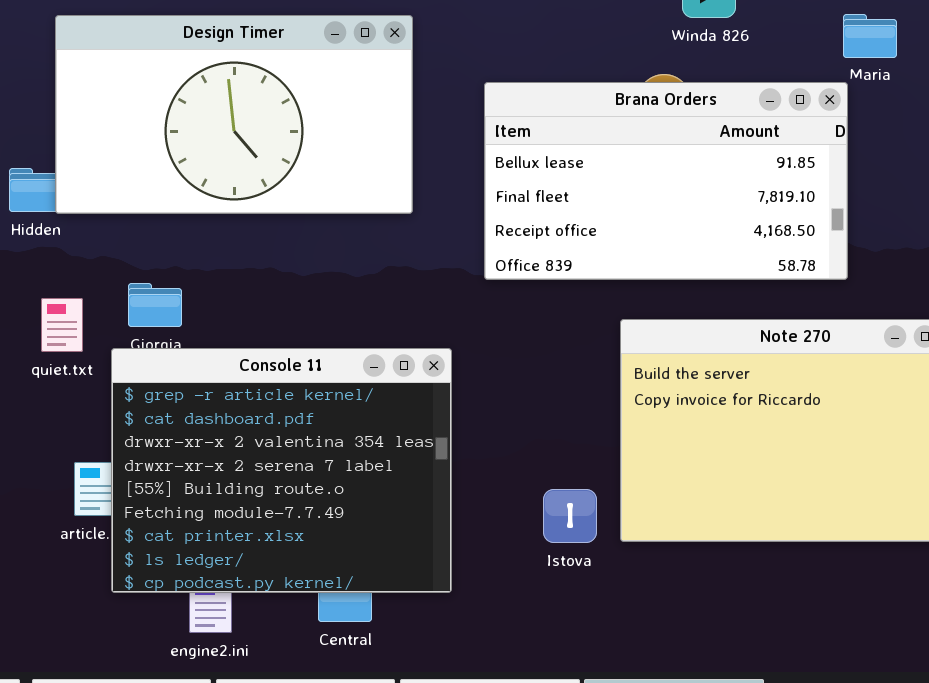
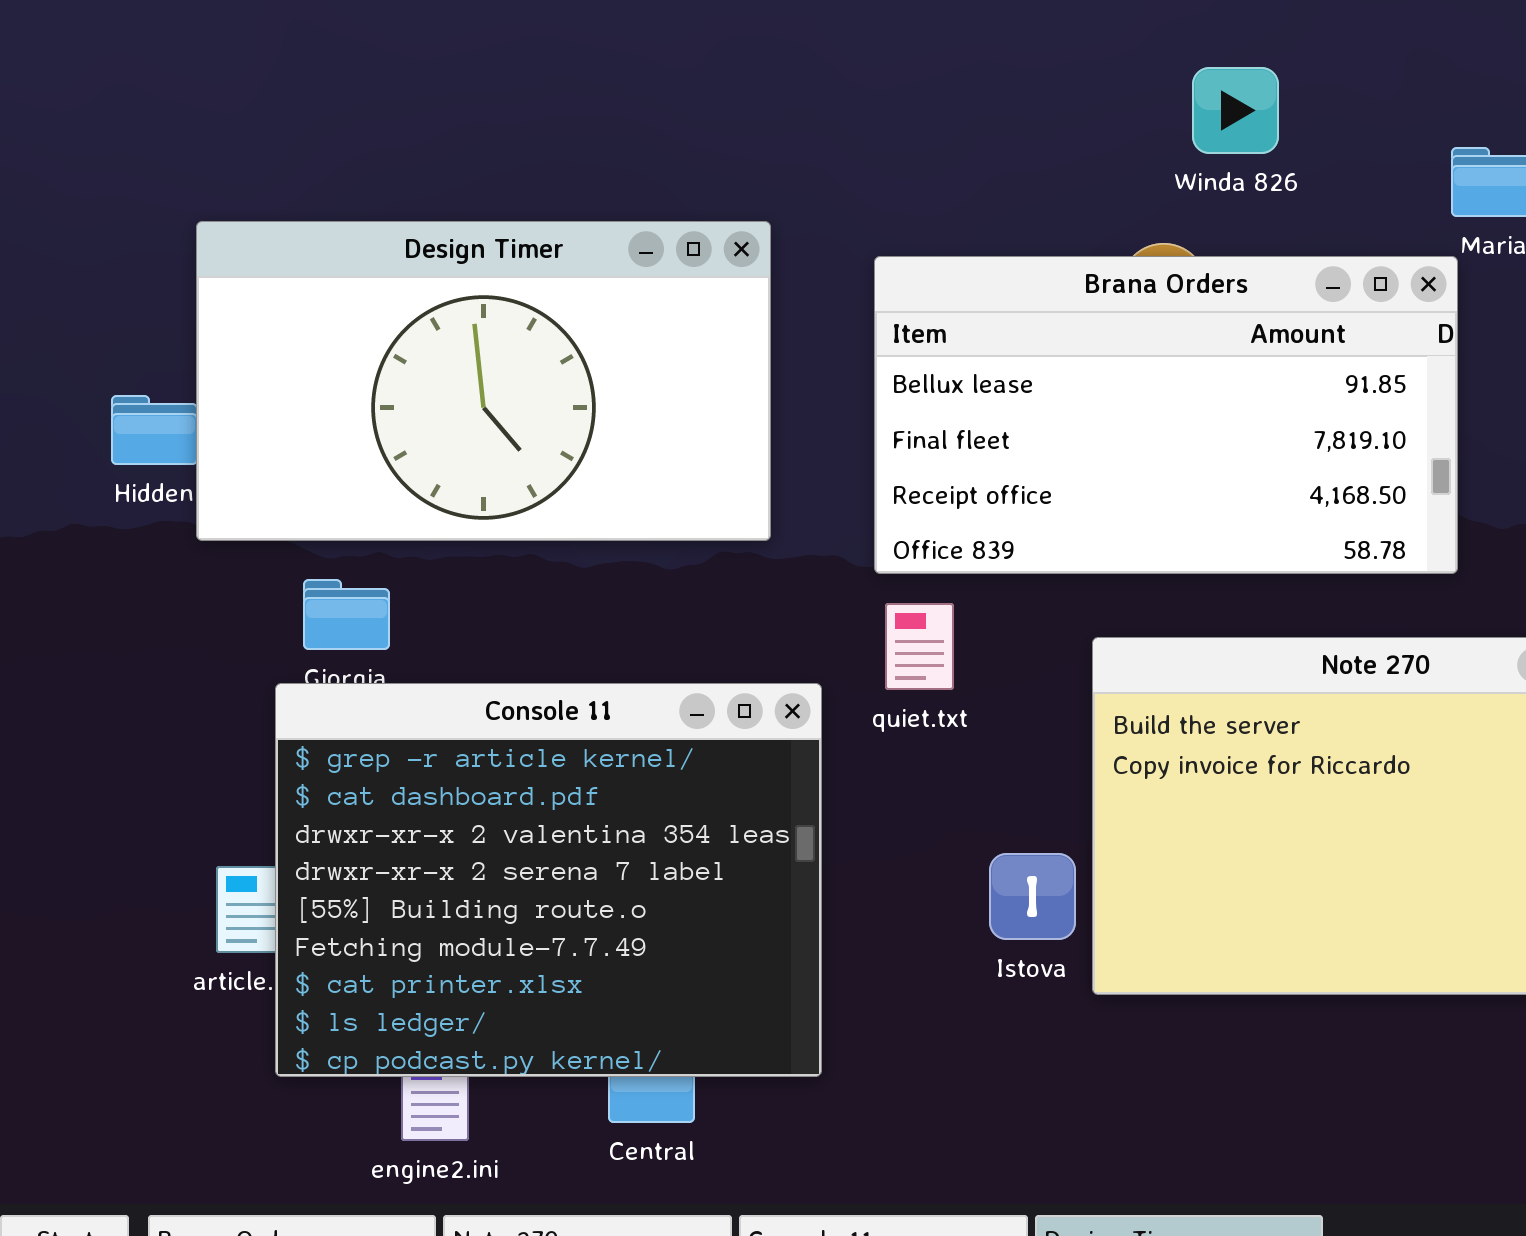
Design Timer: [55,15,413,214] -> [196,221,771,541], moved
quiet.txt: [41,298,83,352] -> [885,603,954,690], moved
Istova: [543,489,597,543] -> [989,853,1076,940], moved

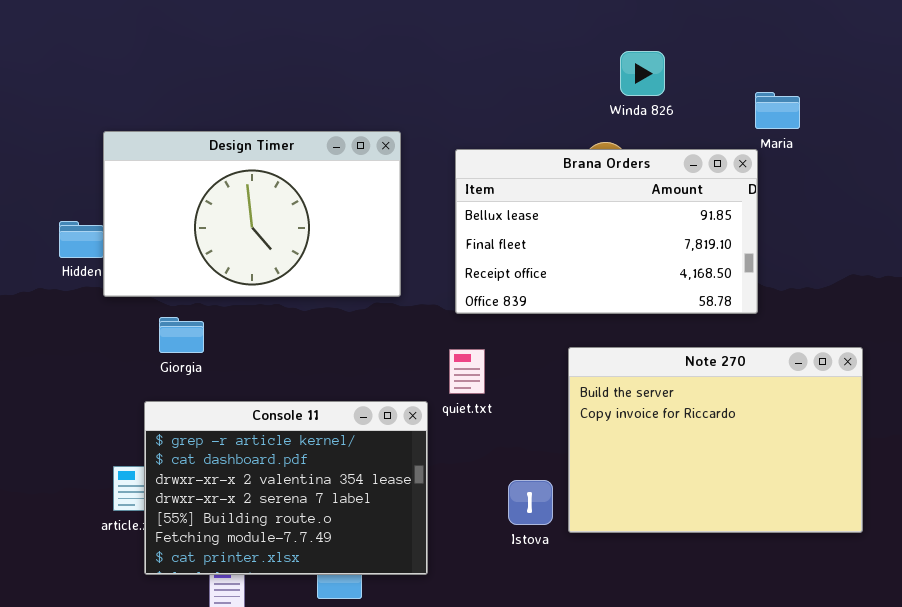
quiet.txt: [885,603,954,690] -> [449,349,485,394], moved
Console 11: [275,683,822,1077] -> [144,401,428,575], resized
Istova: [989,853,1076,940] -> [508,480,553,525], moved

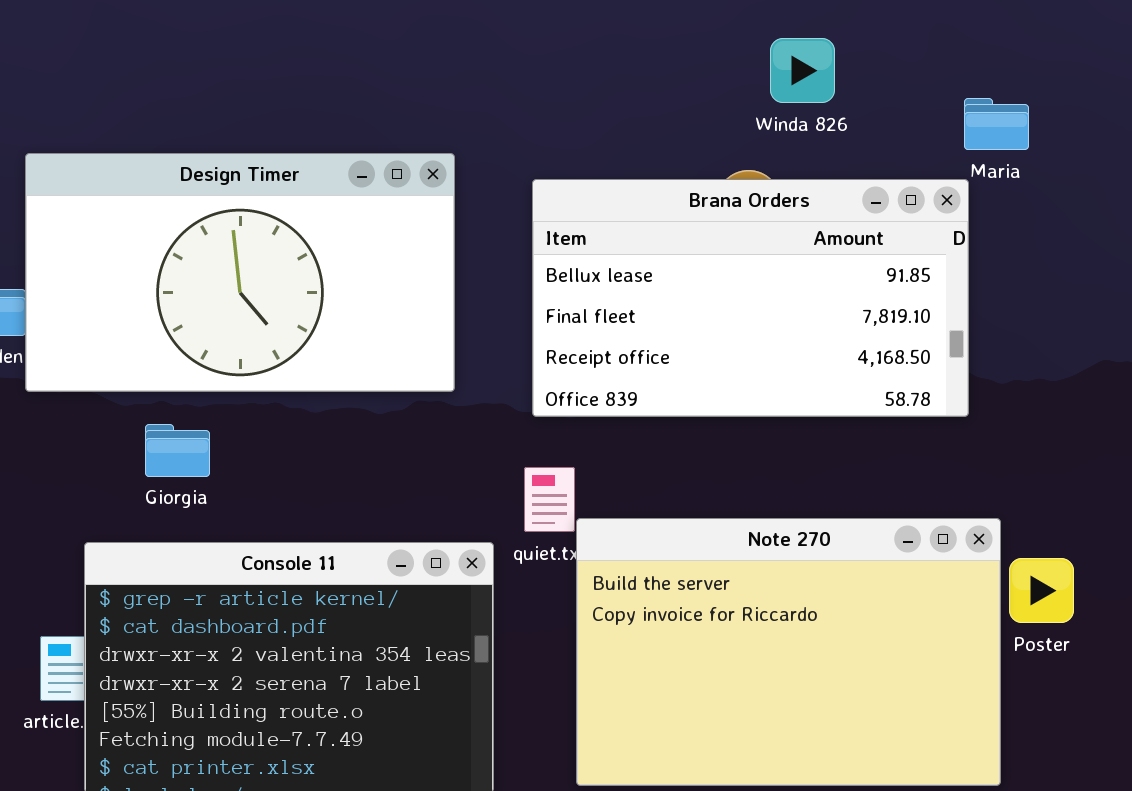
Giorgia: [159,317,204,353] -> [145,424,210,477], moved
Note 270: [568,347,863,533] -> [576,518,1001,786], moved

